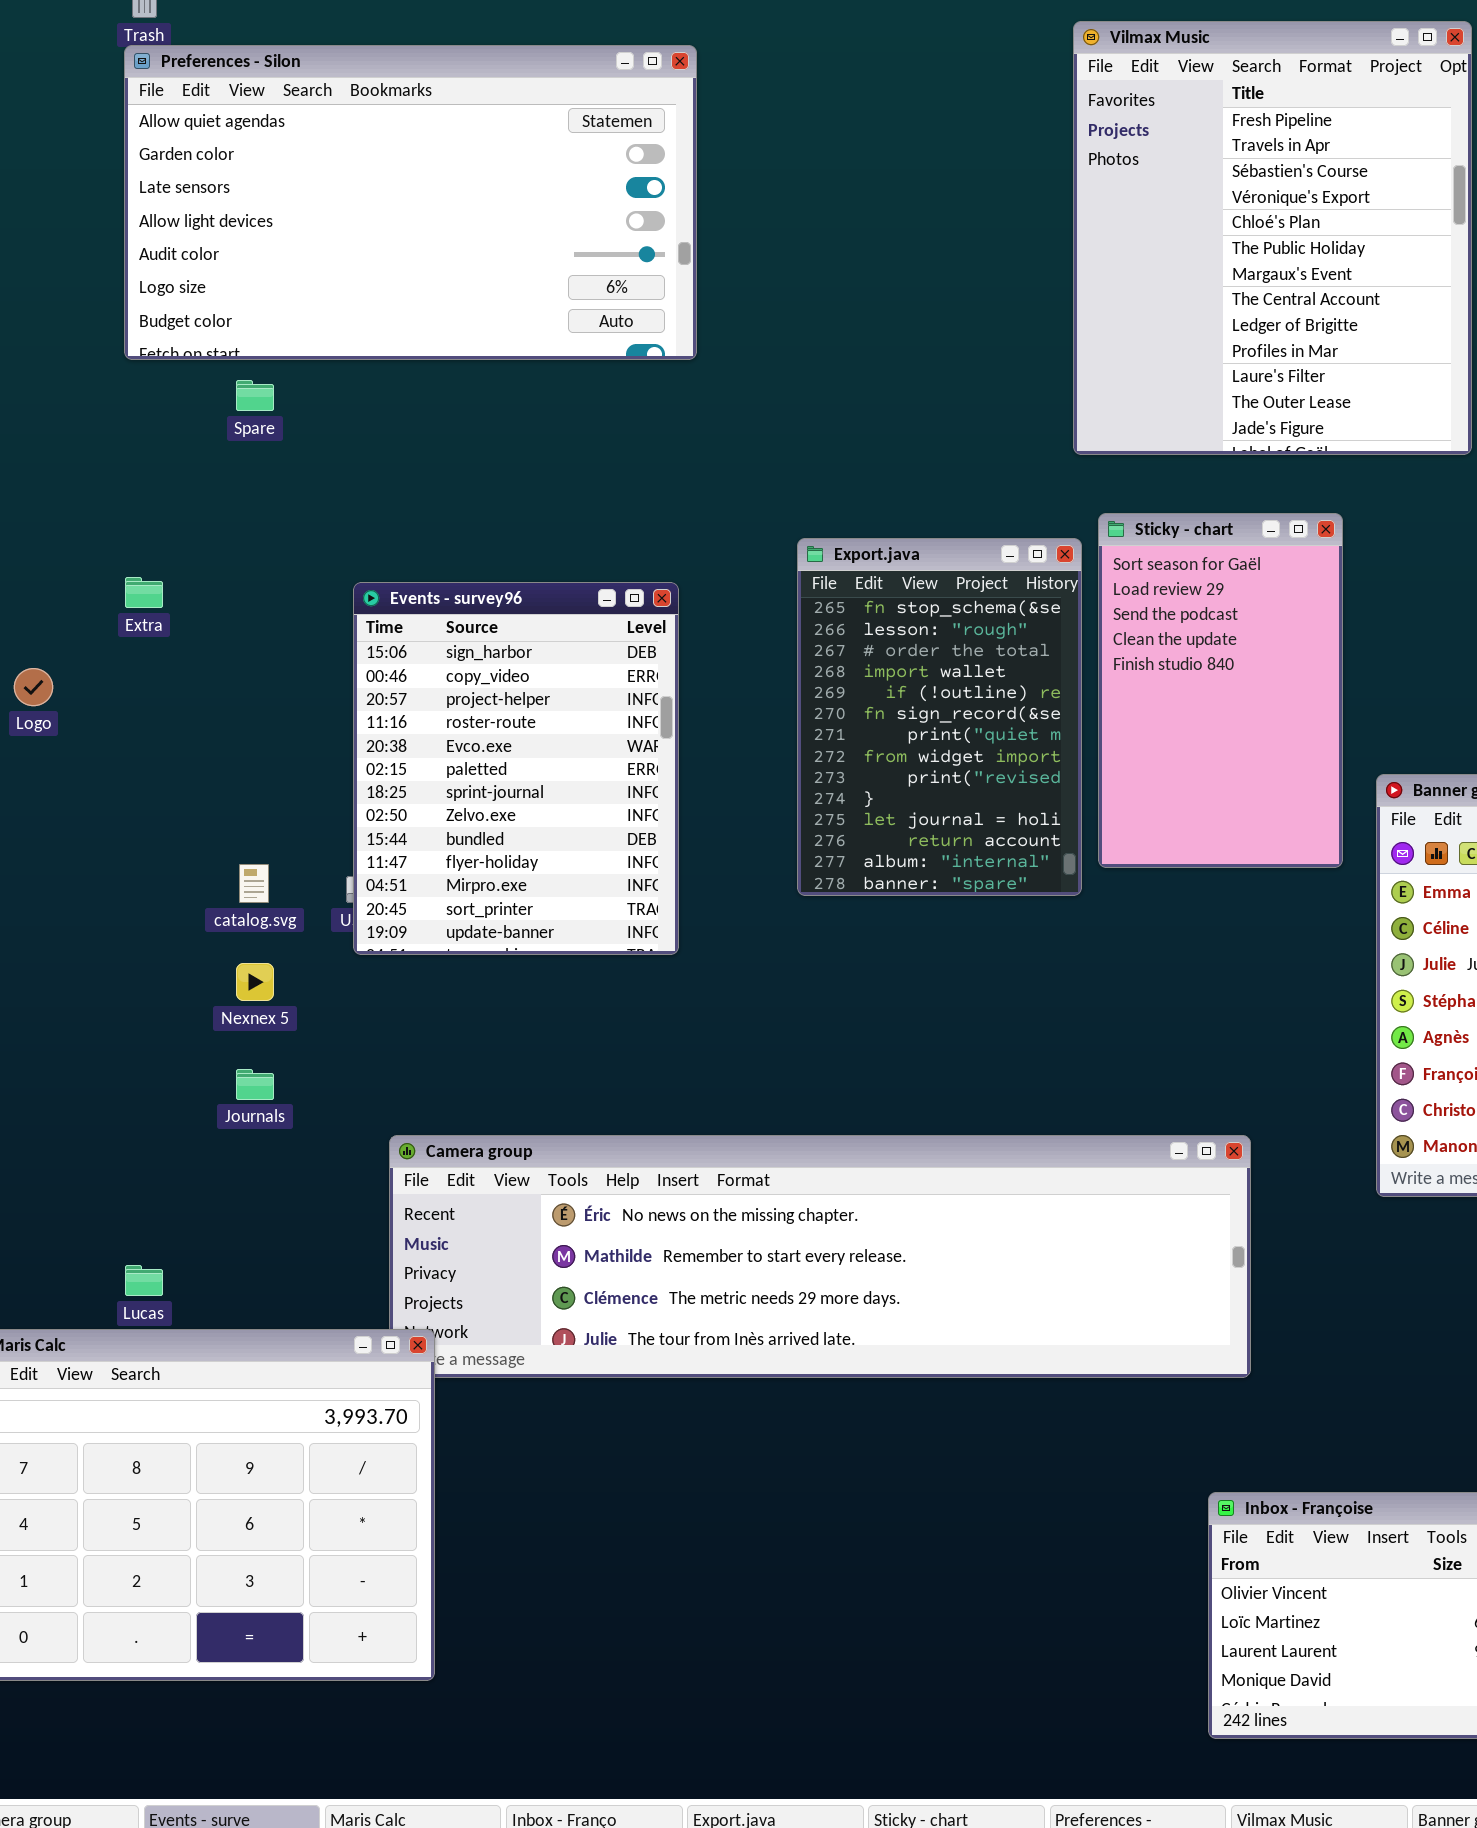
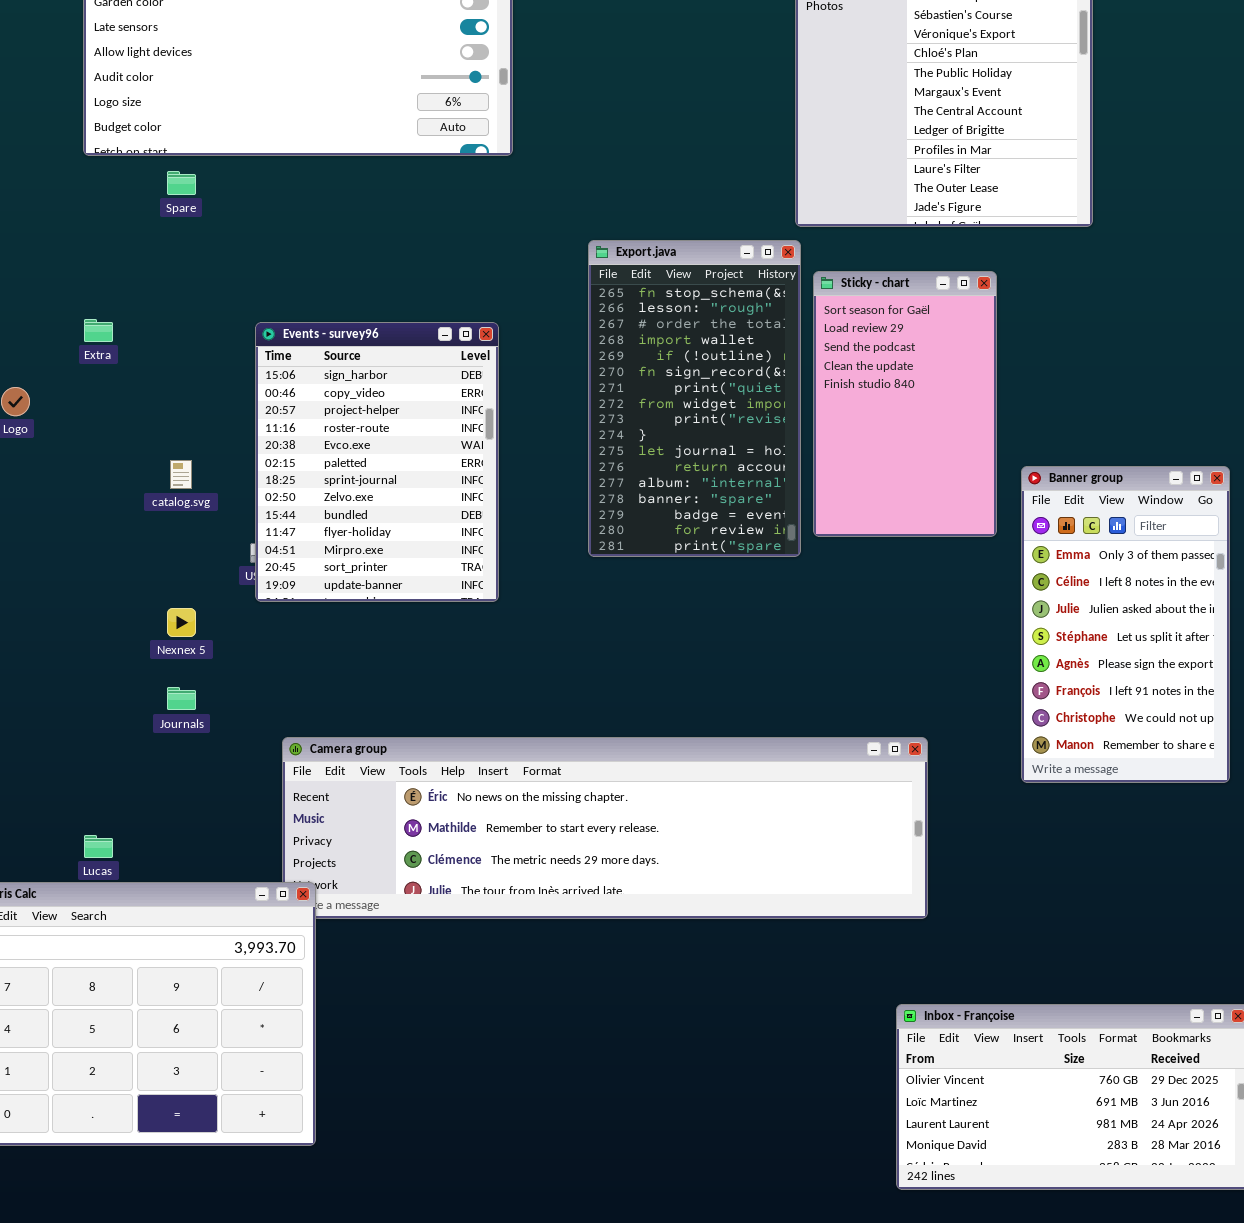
Export.java: [797,538,1082,896] -> [588,240,801,557], resized
catalog.svg: [239,864,269,903] -> [170,460,192,489], moved

